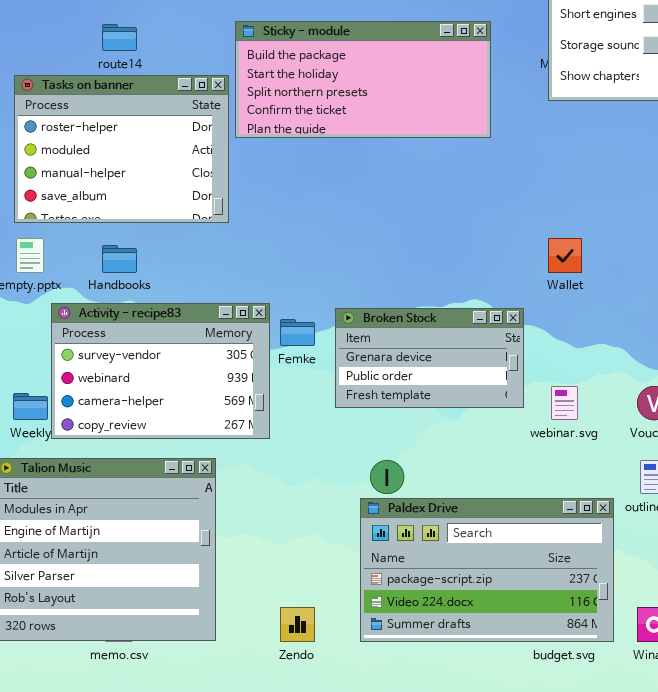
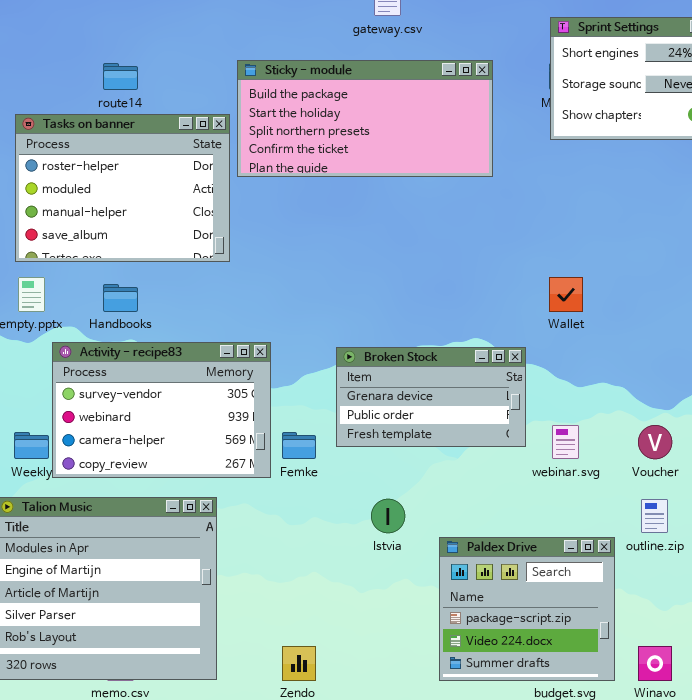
Femke: [280,319,315,346] -> [282,432,316,459], moved
Paldex Drive: [360,498,614,642] -> [439,537,615,681], resized

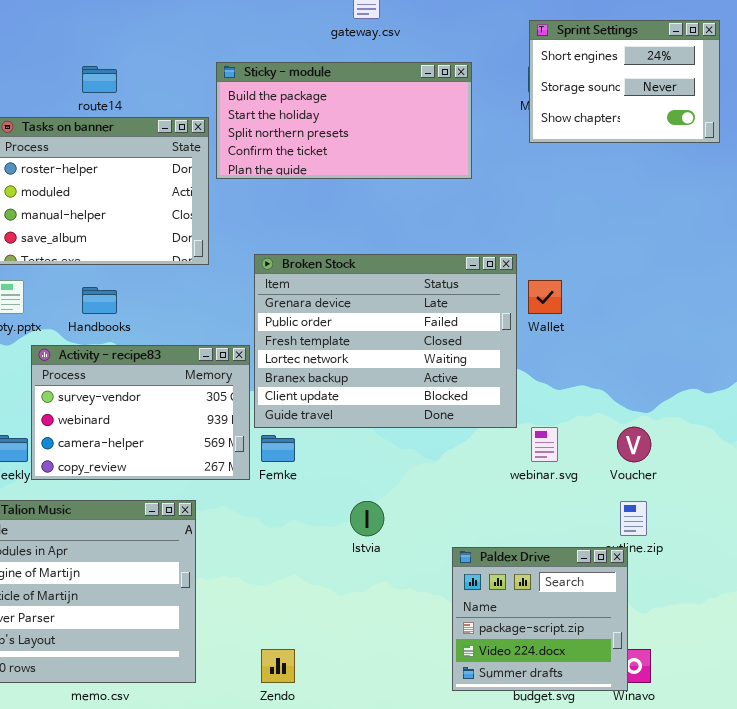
Broken Stock: [336,347,526,447] -> [254,254,517,428], moved, resized
Paldex Drive: [439,537,615,681] -> [452,547,628,691], moved

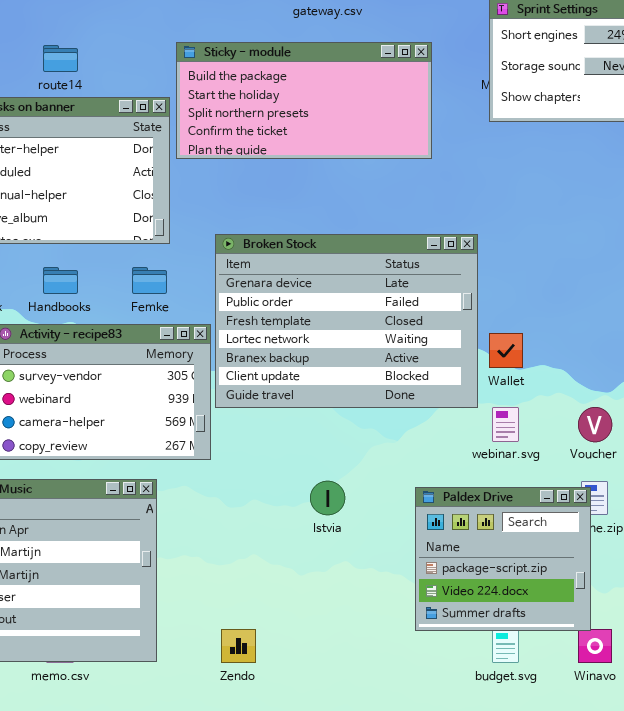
Wallet: [528,280,562,314] -> [489,333,523,368], moved
Femke: [261,435,295,462] -> [132,267,167,294], moved
Paldex Drive: [452,547,628,691] -> [415,487,591,631], moved

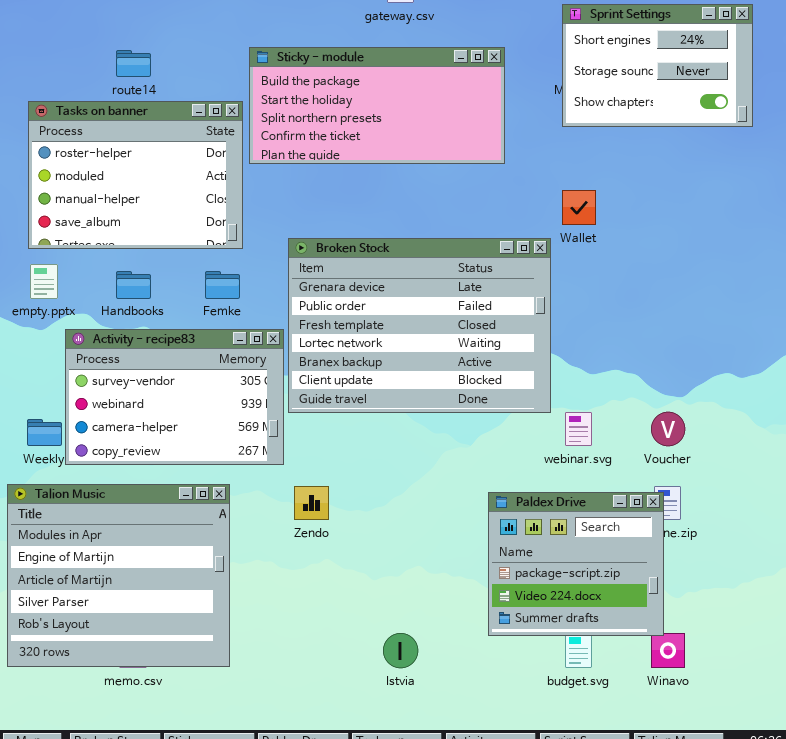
Wallet: [489,333,523,368] -> [562,190,596,225], moved
Istvia: [310,481,345,515] -> [383,633,418,668], moved
Zendo: [221,629,256,663] -> [294,486,329,520], moved

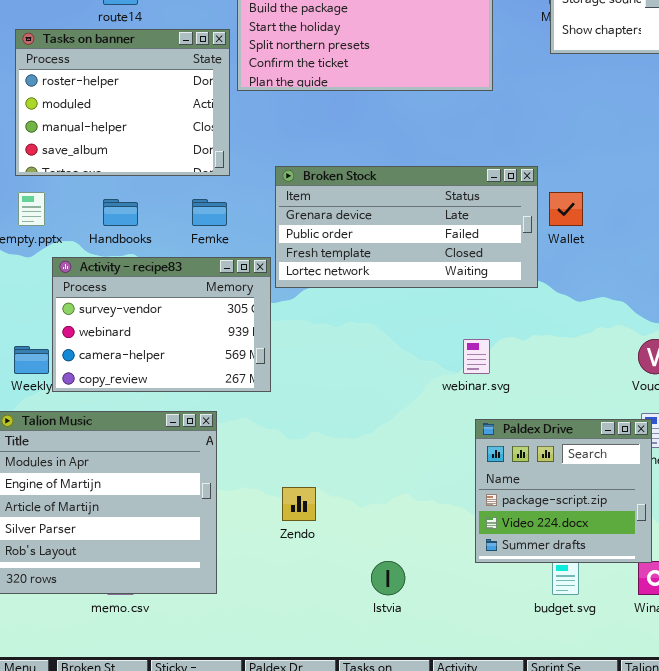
Wallet: [562,190,596,225] -> [549,192,583,226], moved
Broken Stock: [288,238,551,413] -> [275,166,538,288], resized
webinar.svg: [565,412,592,446] -> [463,339,490,374], moved
Zendo: [294,486,329,520] -> [282,487,316,521], moved

